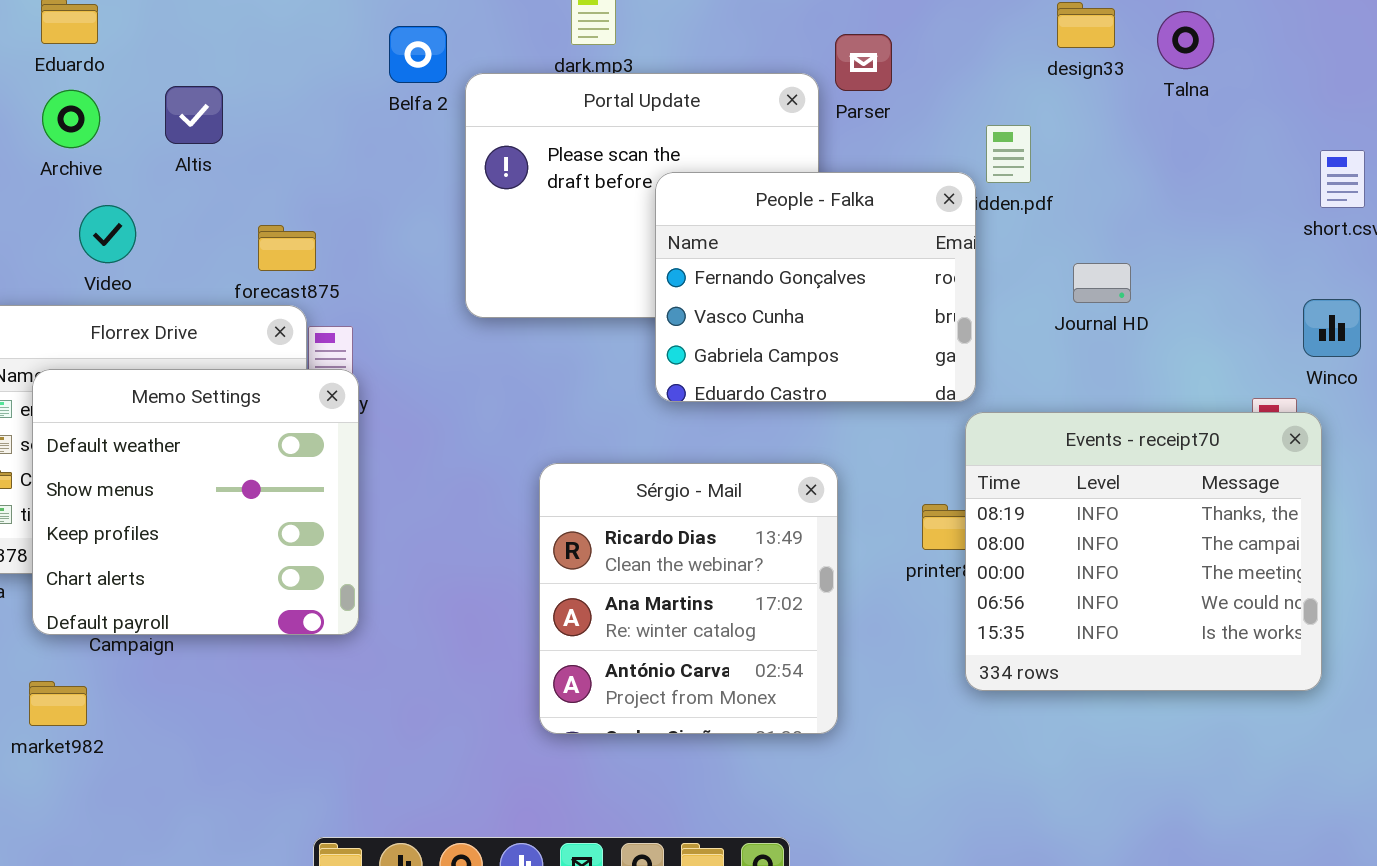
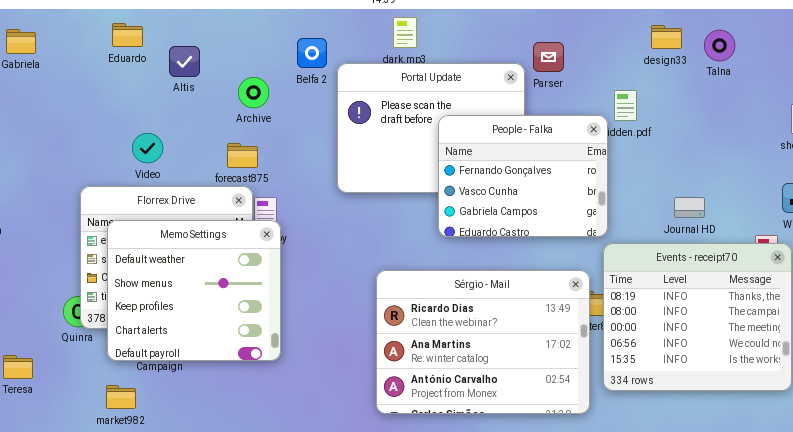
Altis: [165,86,223,144] -> [169,46,200,77], moved
Archive: [42,90,100,148] -> [238,77,269,108], moved
Journal HD: [1073,263,1131,303] -> [674,197,705,218], moved
Sérgio - Mail: [539,463,838,734] -> [376,270,590,414], resized

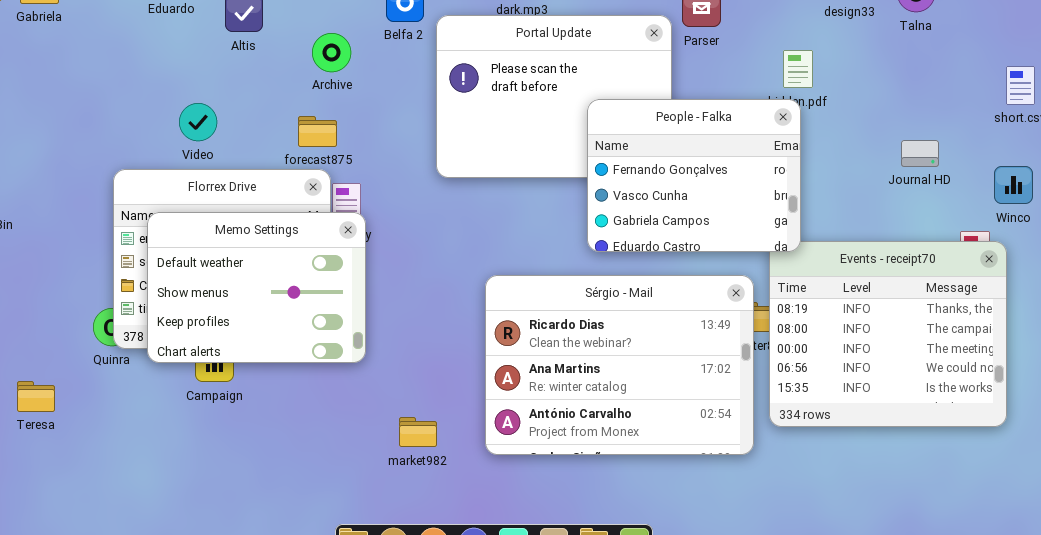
People - Falka: [438,115,608,237] -> [587,99,801,252], moved
Journal HD: [674,197,705,218] -> [901,140,939,167], moved
Memo Settings: [107,220,281,361] -> [147,212,366,363], resized
market982: [106,385,136,409] -> [399,417,437,447], moved

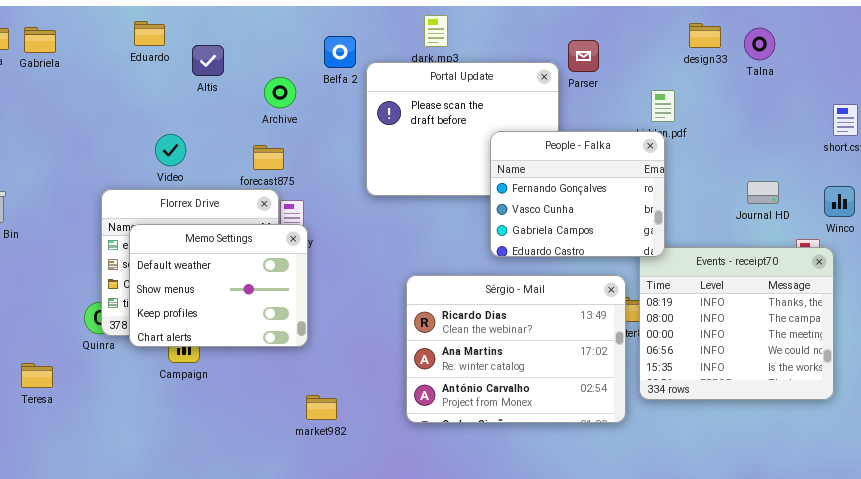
Journal HD: [901,140,939,167] -> [747,181,779,204], moved
market982: [399,417,437,447] -> [306,395,337,420], moved

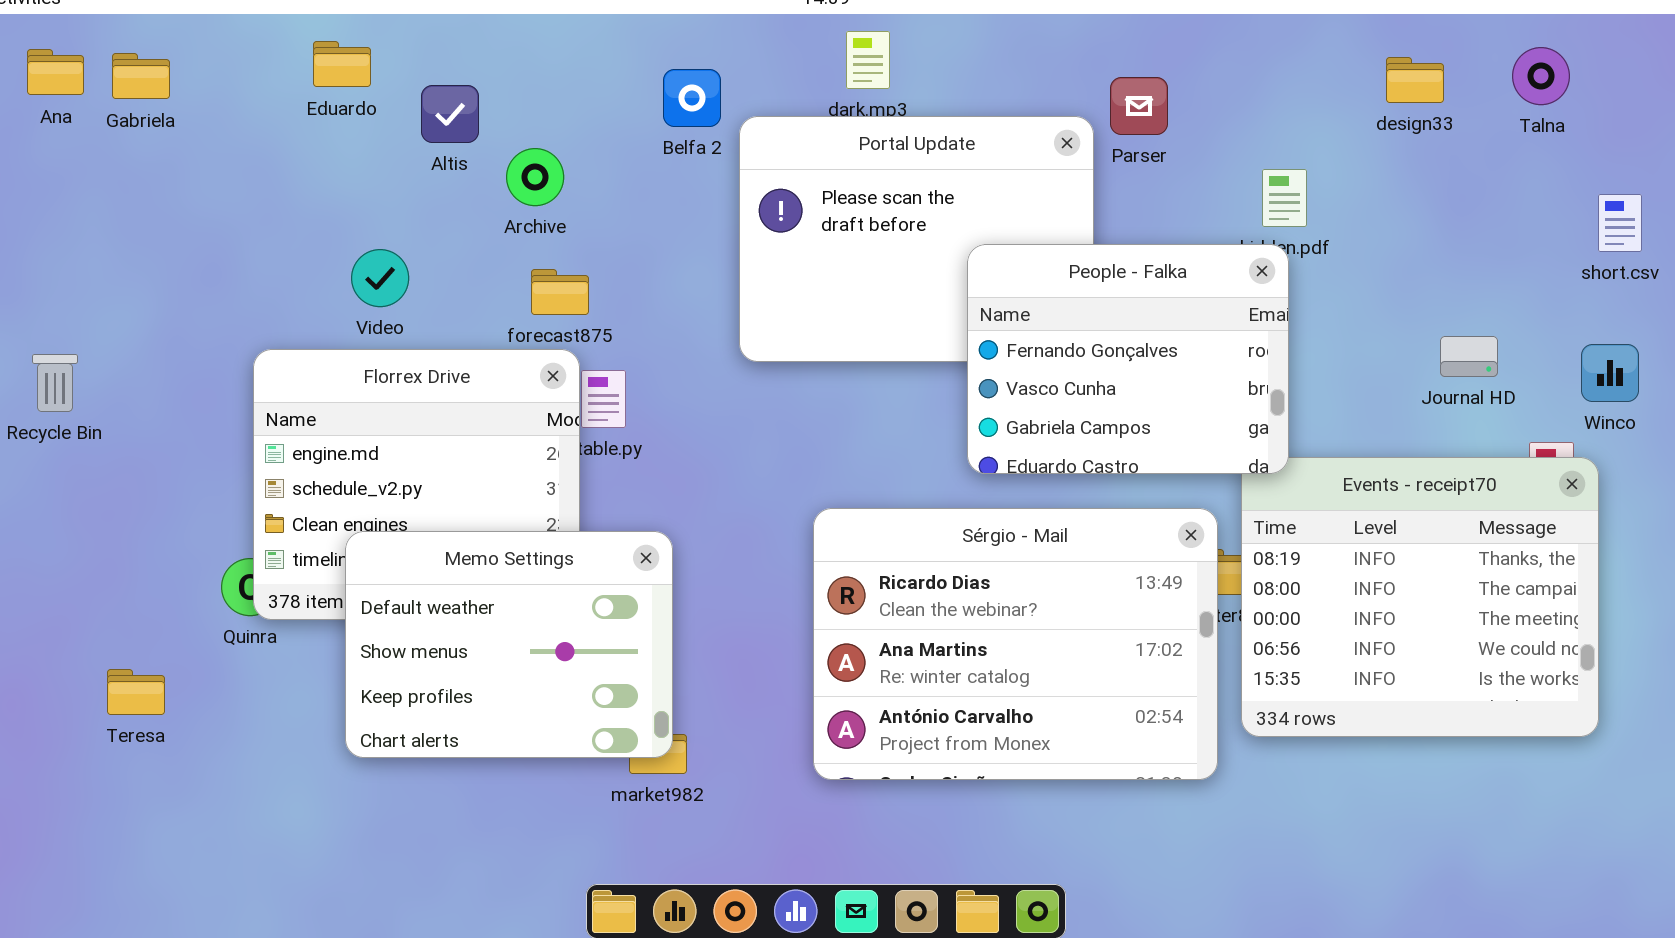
design33: [689,23,721,48] -> [1386,57,1444,103], moved
Talna: [744,28,775,60] -> [1512,47,1570,105], moved
Archive: [264,77,296,108] -> [506,148,564,206], moved
Memo Settings: [129,224,308,347] -> [345,531,673,758], moved

